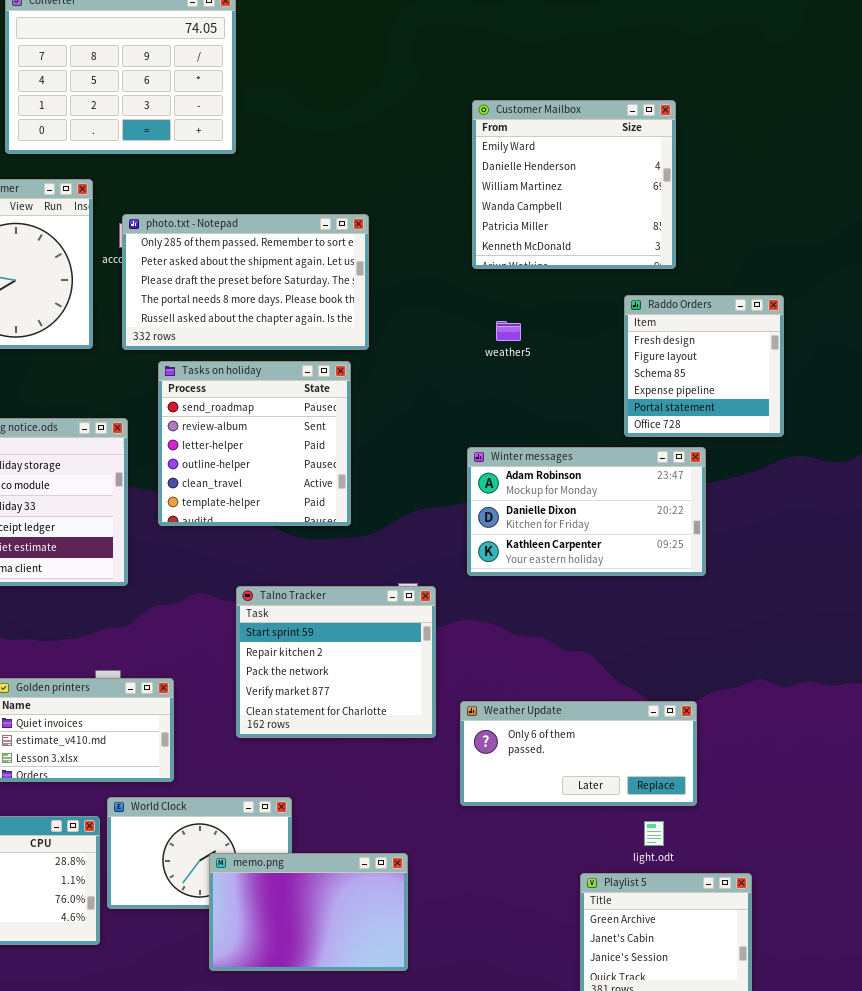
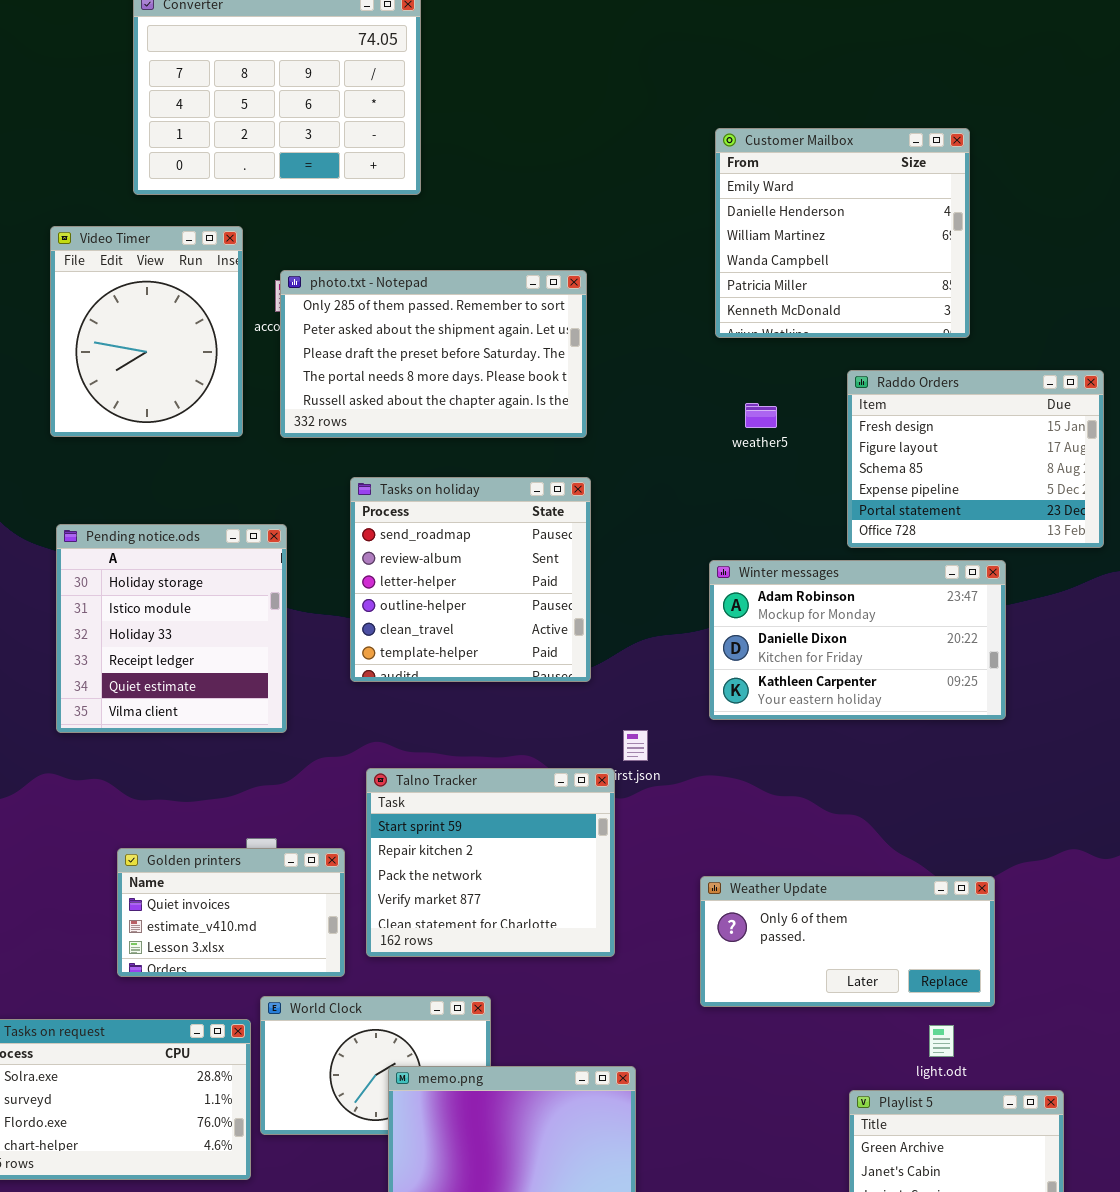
Raddo Orders: [624,295,784,437] -> [847,370,1104,548], resized
Tasks on holiday: [158,361,351,526] -> [350,477,591,682], moved
Talno Tracker: [236,586,436,738] -> [366,768,615,957], moved

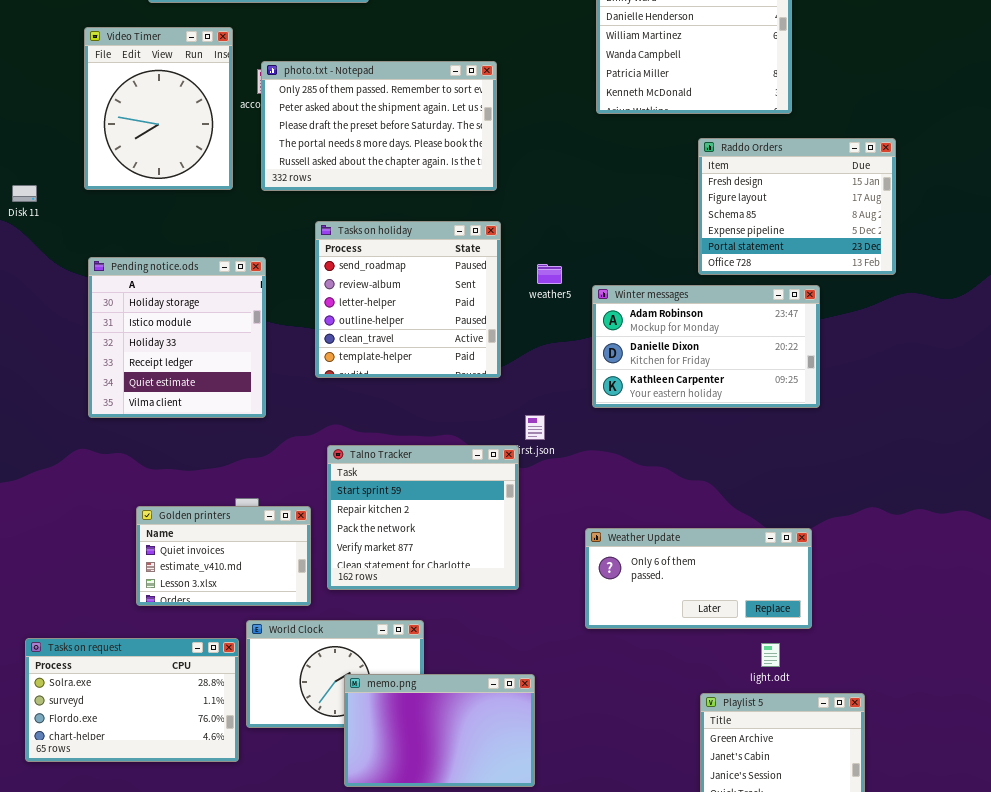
weather5: [745,403,777,428] -> [537,264,562,284], moved

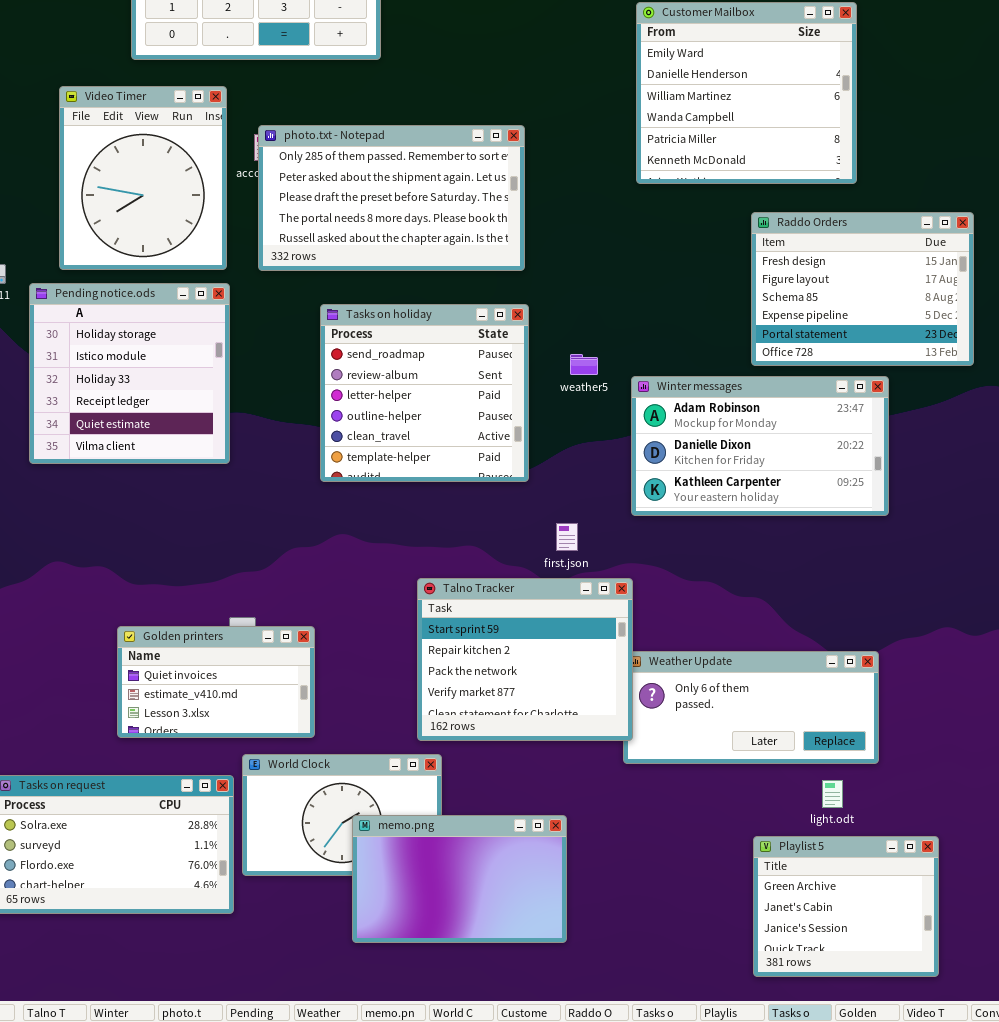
Pending notice.ods: [88,257,266,418] -> [29,283,230,464], moved
Talno Tracker: [327,445,519,590] -> [417,578,633,741], moved

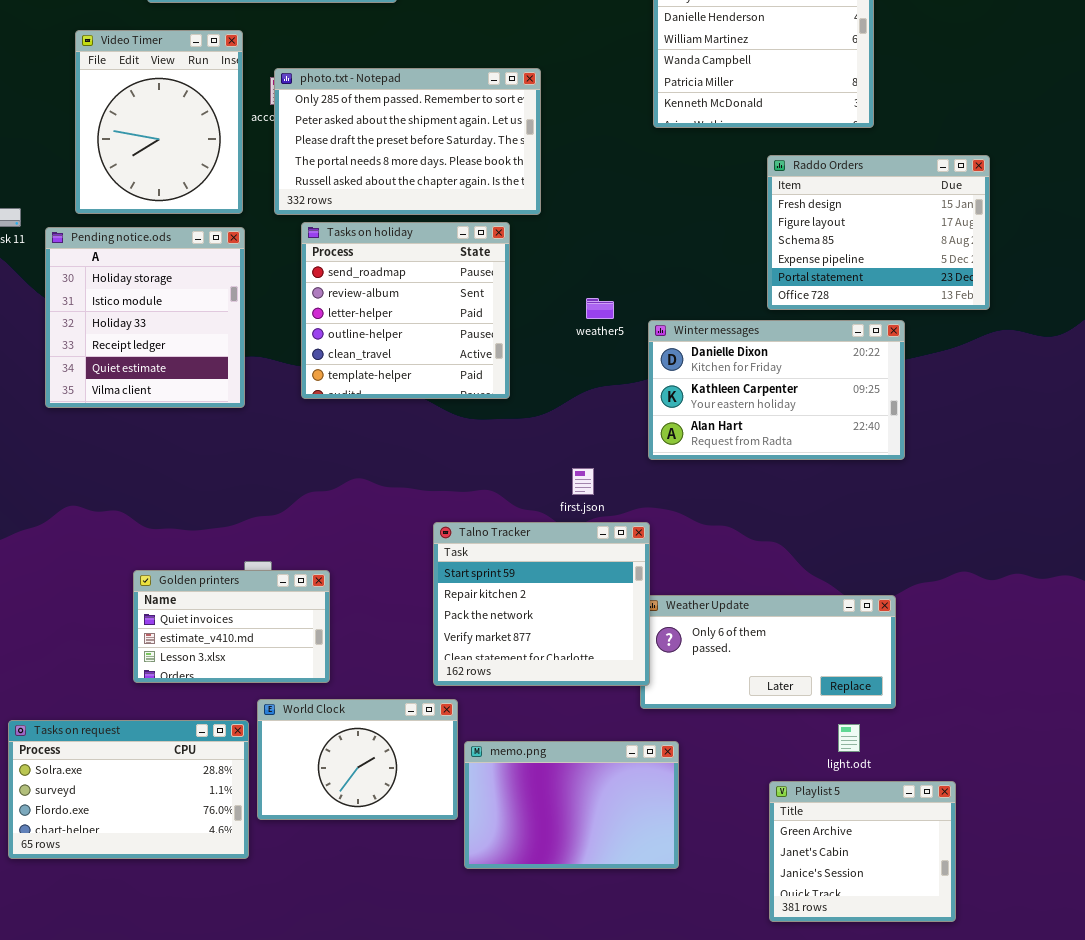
Tasks on holiday: [320,304,529,482] -> [301,222,510,399], moved
Winter messages: [631,376,889,516] -> [648,320,905,460], scrolled down 1 row
memo.png: [352,815,567,943] -> [464,741,679,869], moved

